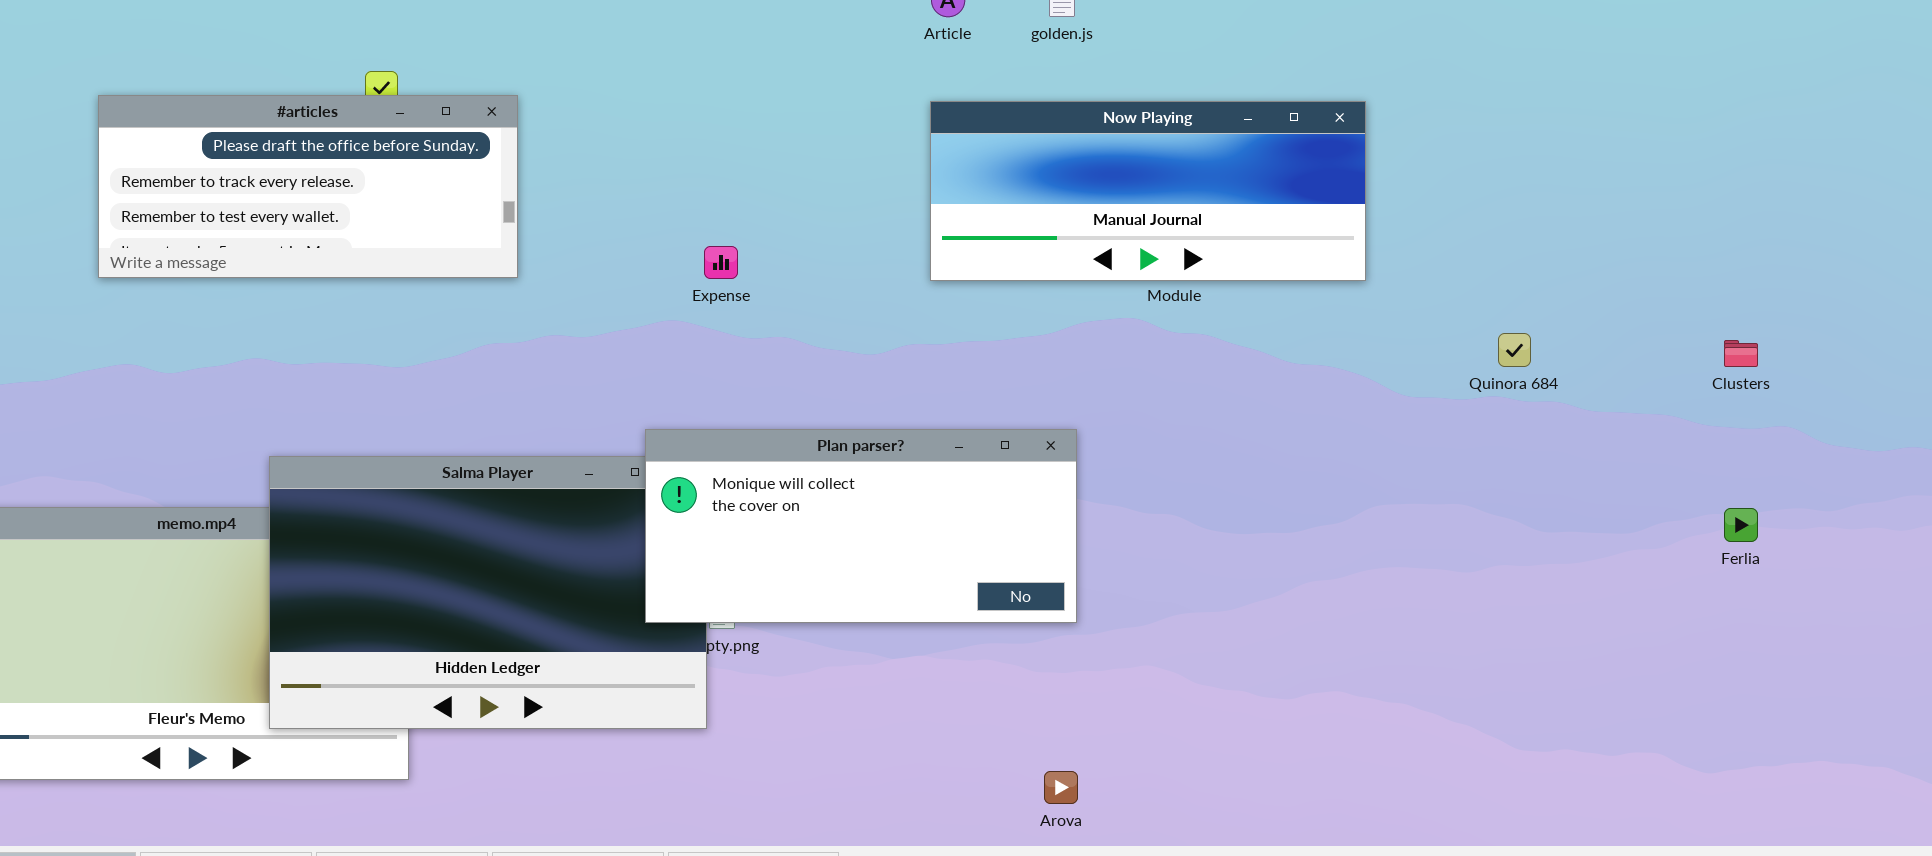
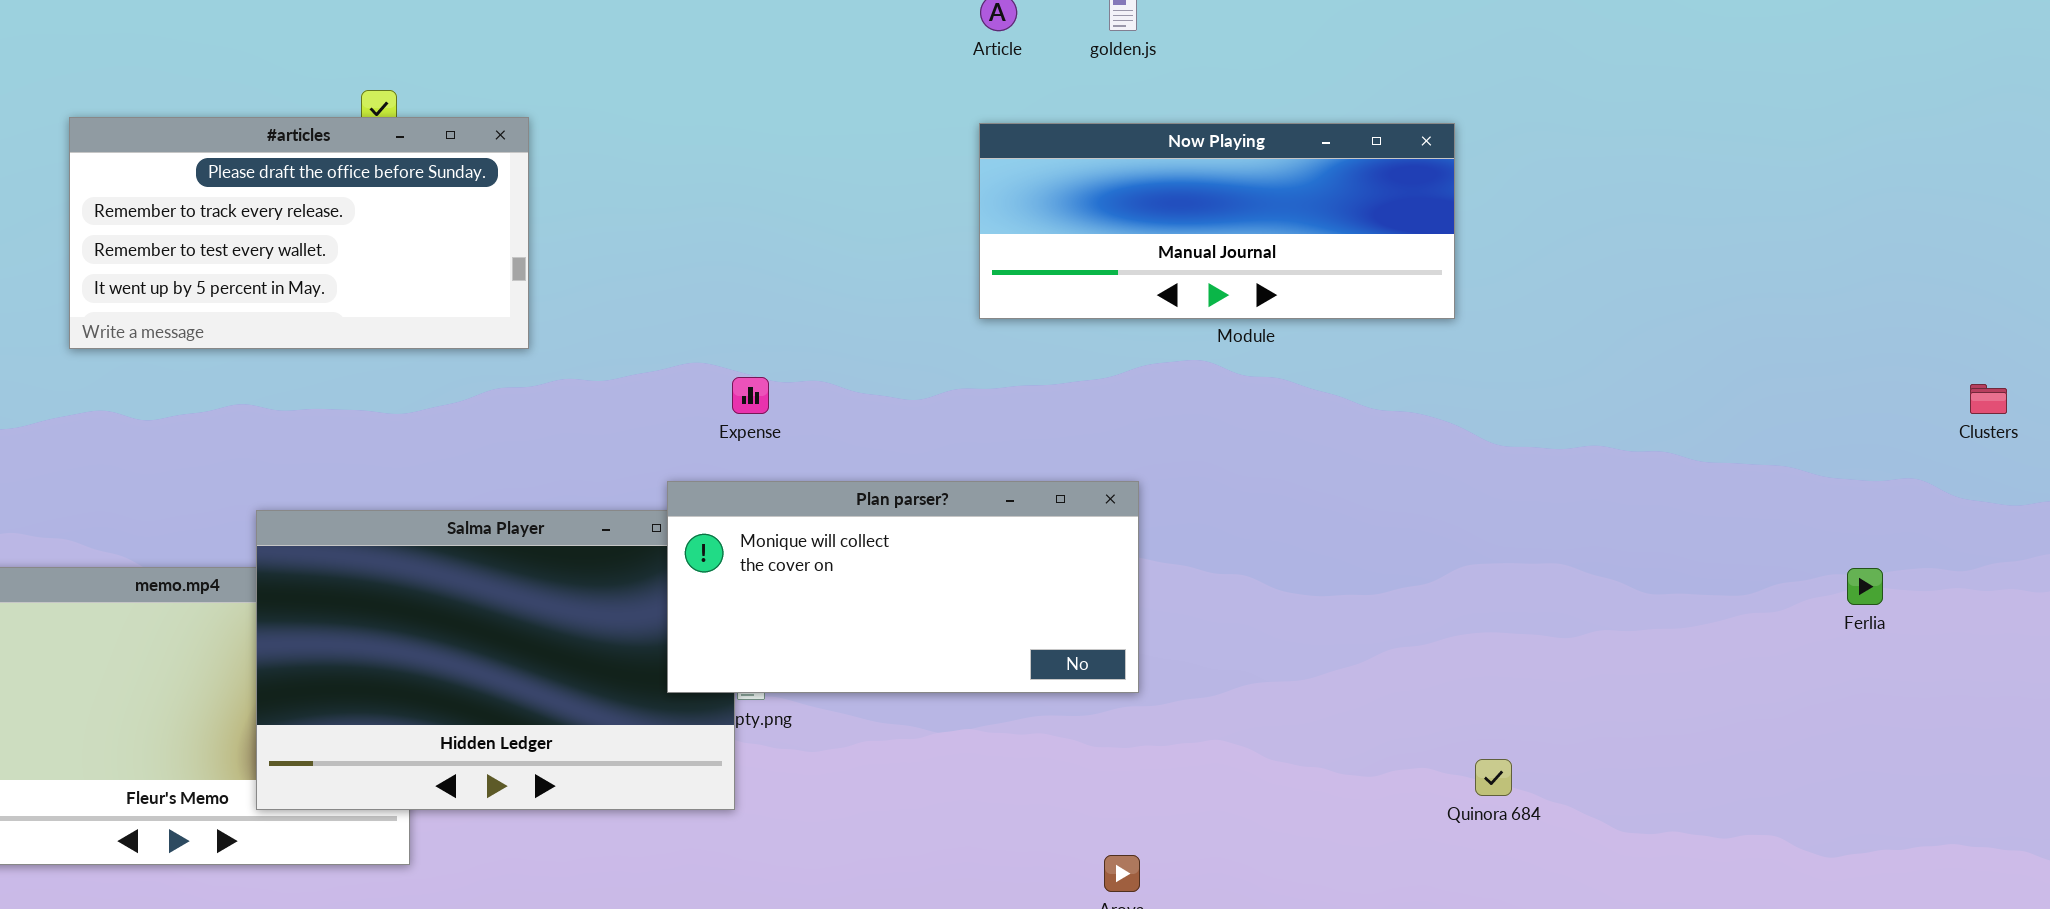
#articles: [98,95,518,278] -> [69,117,529,349], resized
Expense: [704,246,738,279] -> [732,377,769,414], moved
Quinora 684: [1498,333,1531,367] -> [1475,759,1512,796], moved
Clusters: [1724,340,1758,367] -> [1970,384,2007,414], moved

